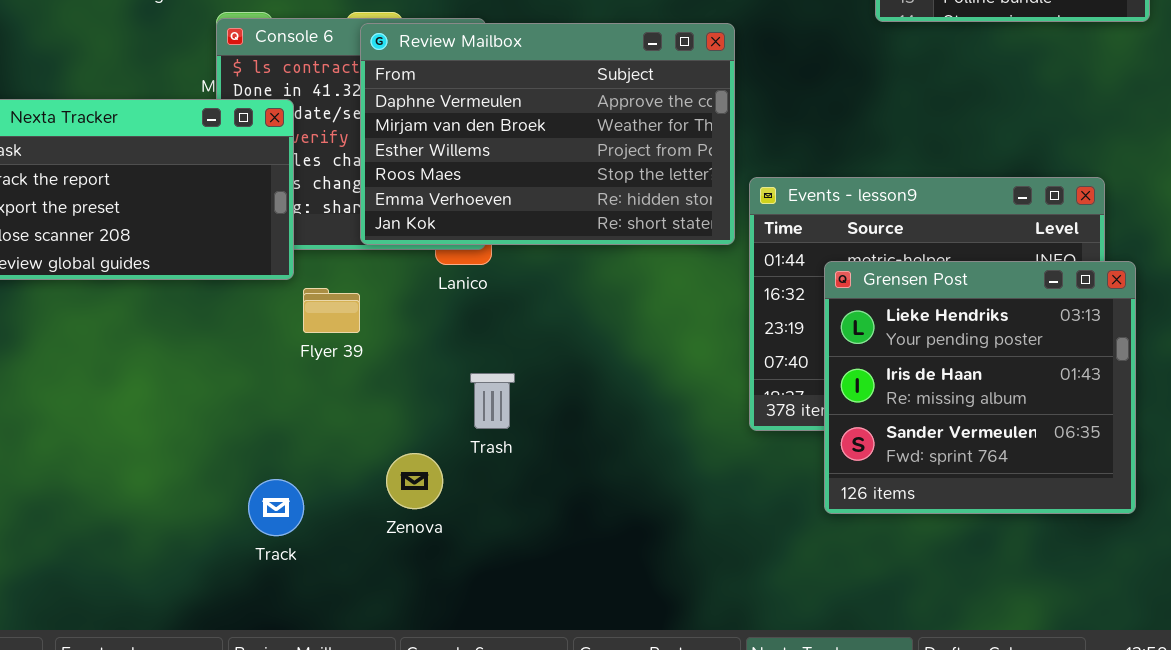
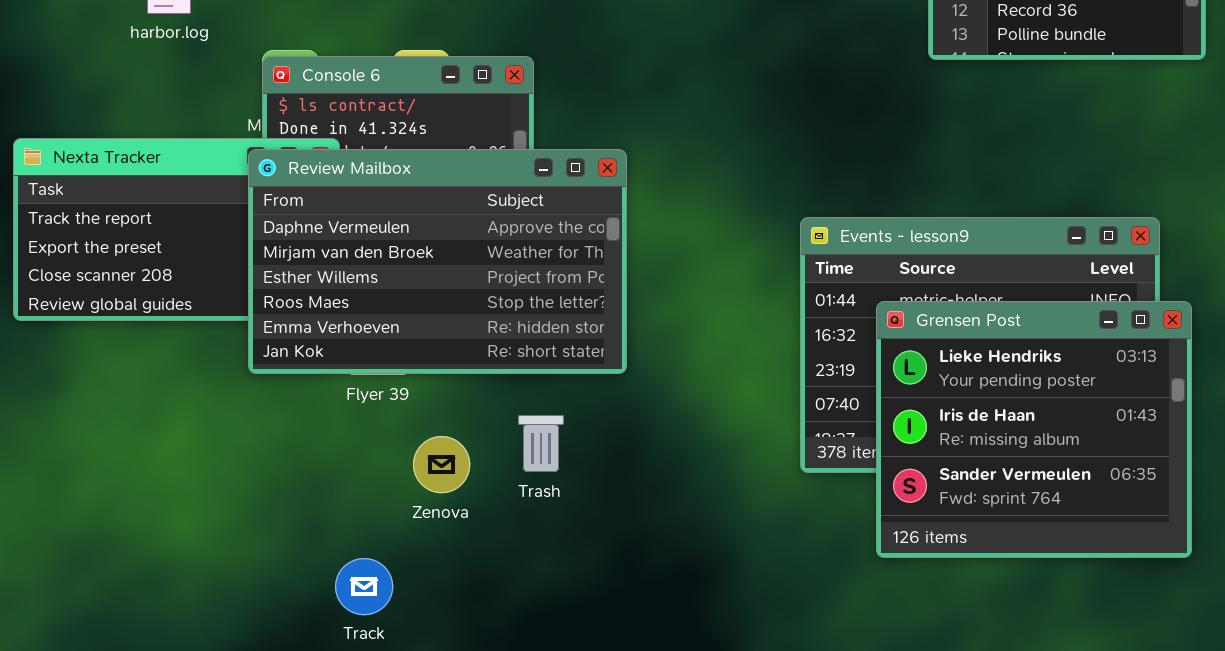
Review Mailbox: [360,23,735,245] -> [248,149,627,374], moved
Zenova: [386,453,443,509] -> [413,436,470,493], moved
Track: [248,479,304,536] -> [335,558,393,615], moved

